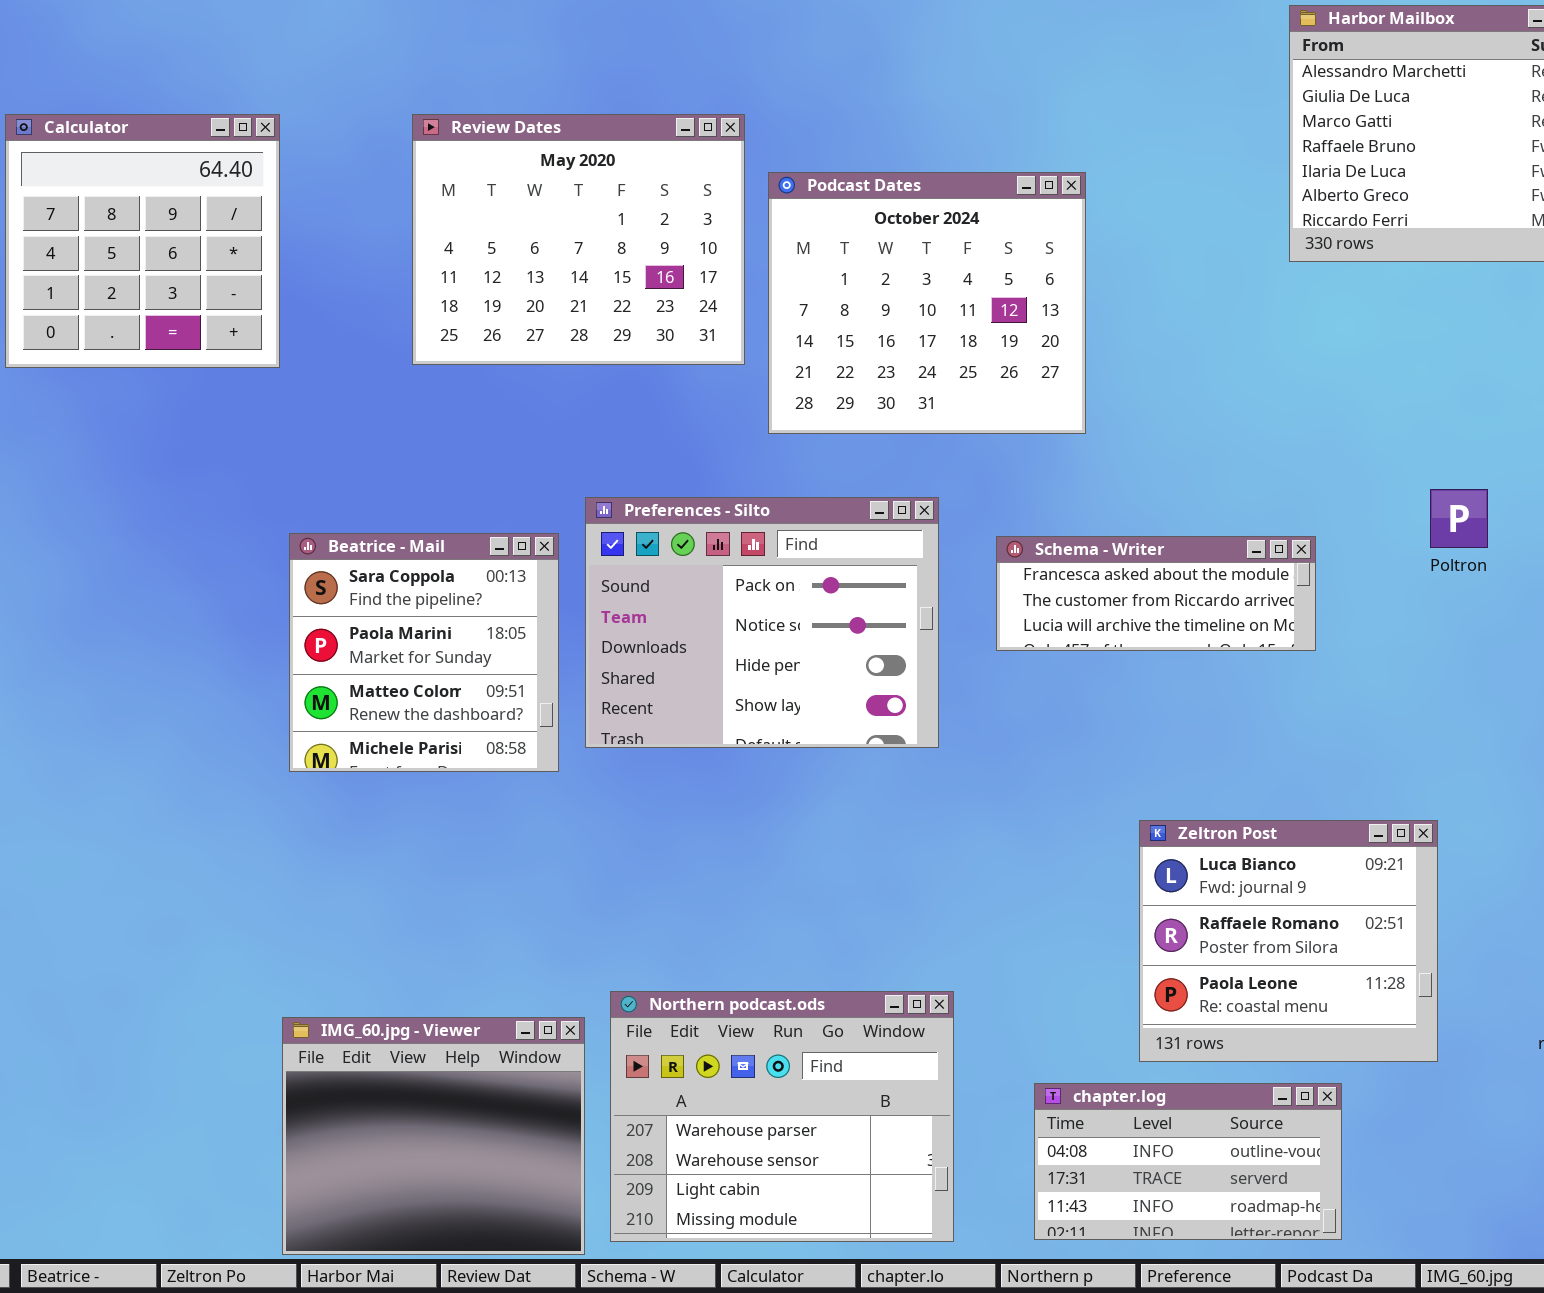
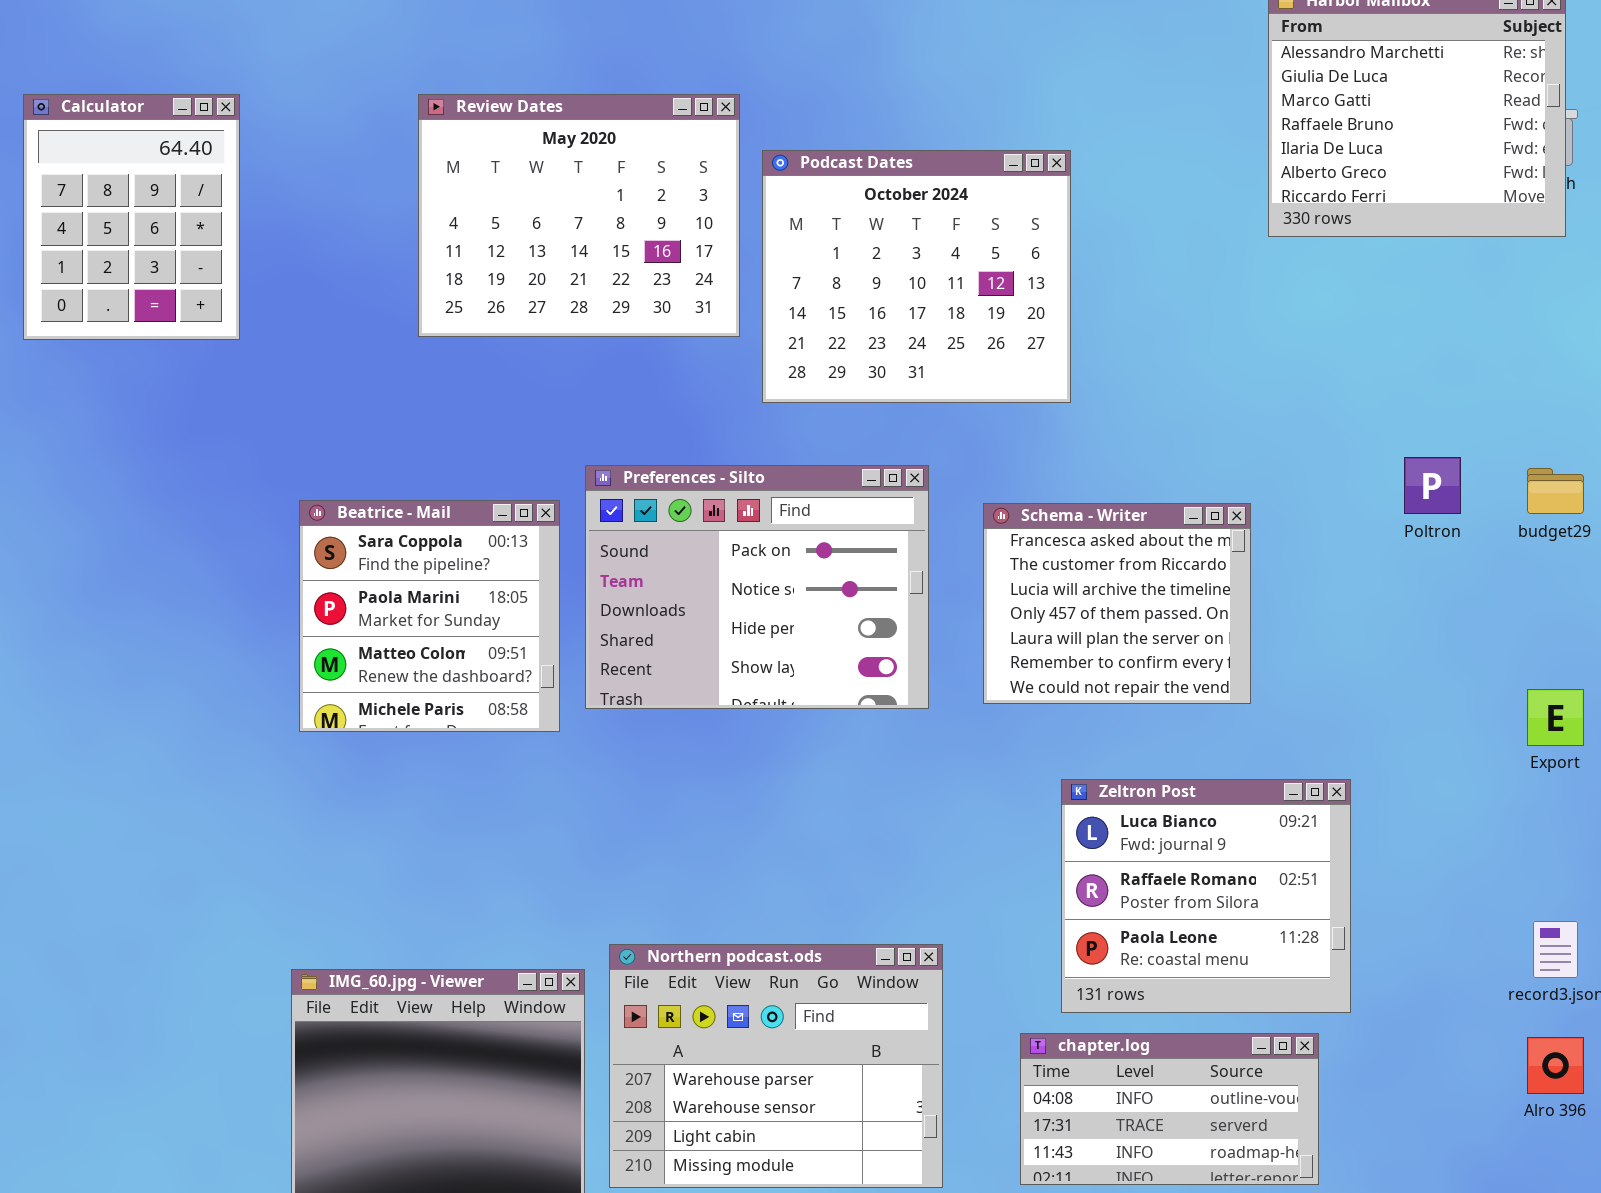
Calculator: [5,114,280,368] -> [23,94,240,340], resized
Schema - Writer: [996,536,1316,651] -> [983,503,1251,704], resized
Zeltron Post: [1139,820,1438,1062] -> [1061,779,1351,1013], moved

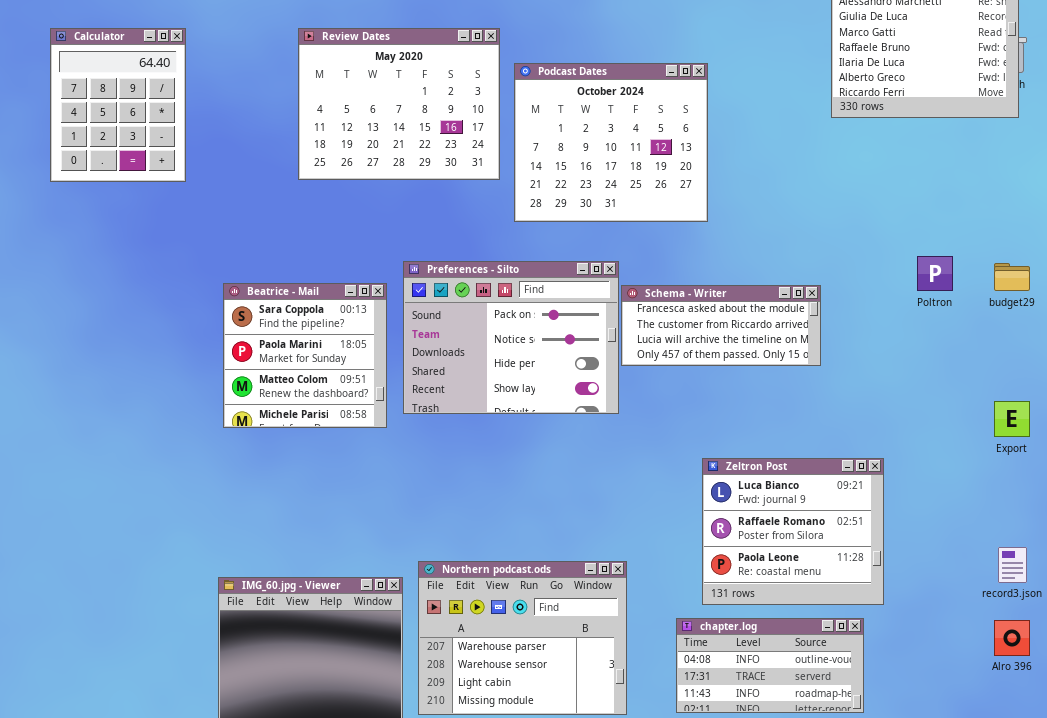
Schema - Writer: [983,503,1251,704] -> [621,285,821,366], resized

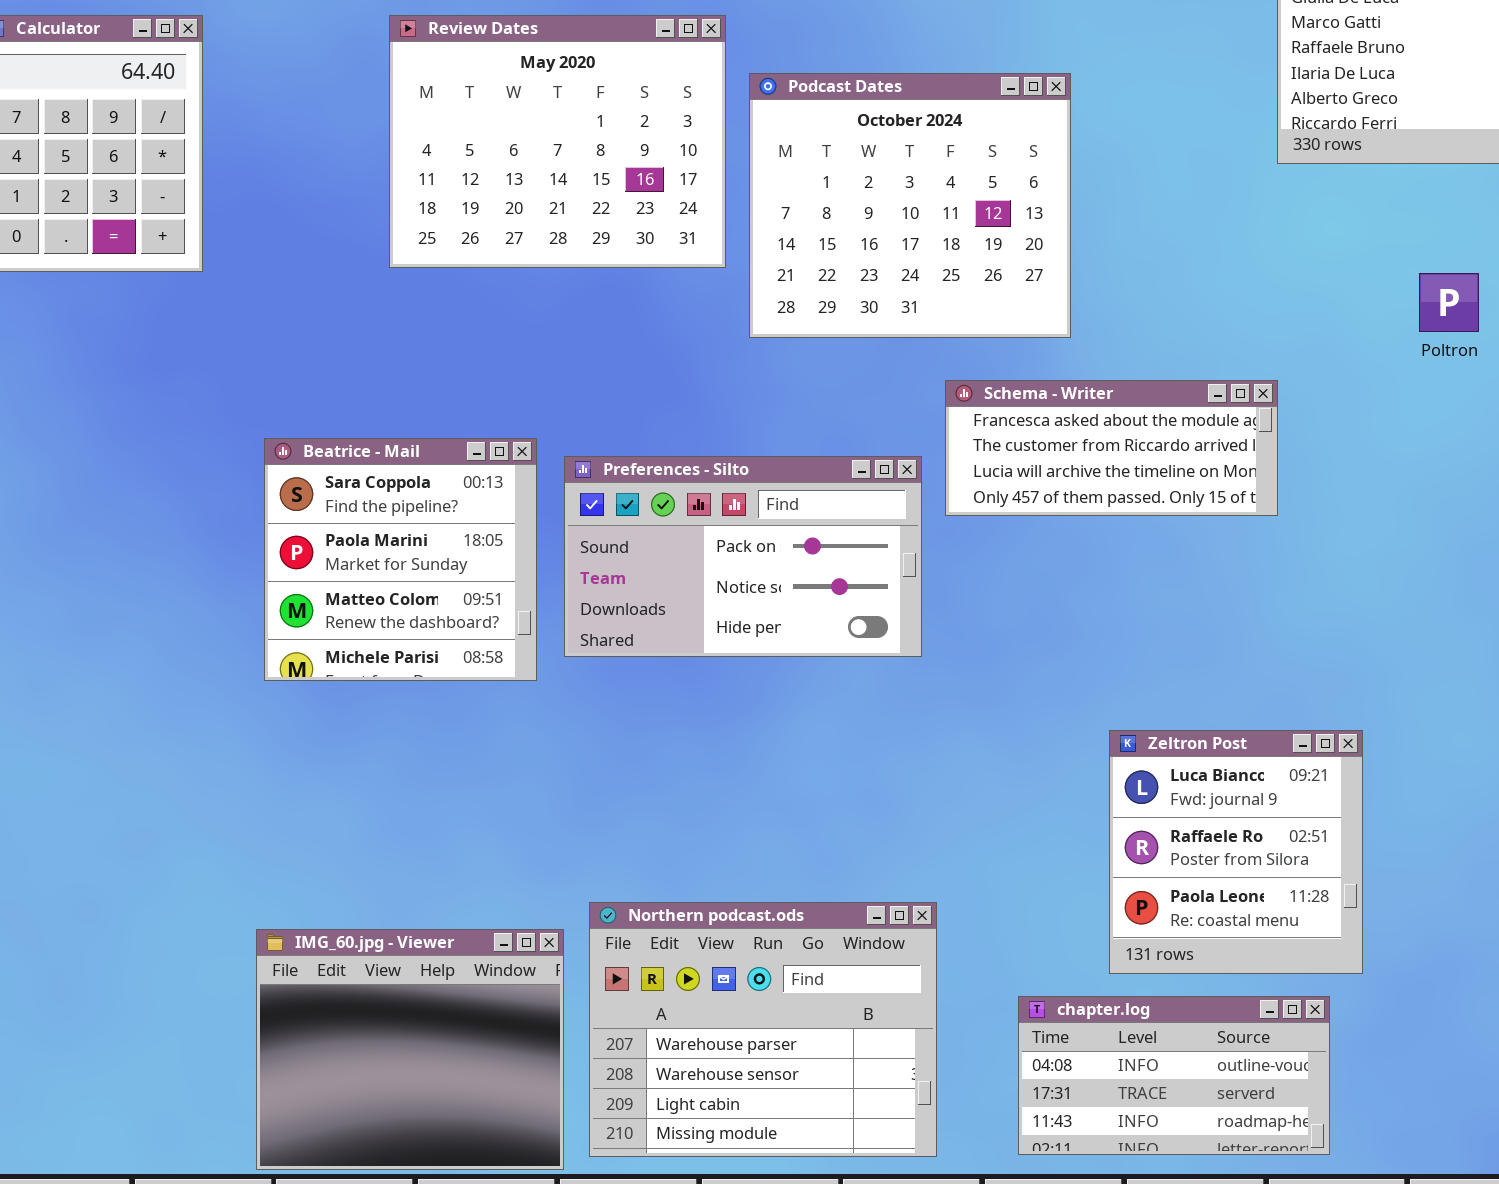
Poltron: [917,256,953,291] -> [1419,273,1479,332], moved
Preferences - Silto: [403,261,619,414] -> [564,456,922,657], resized
Schema - Writer: [621,285,821,366] -> [945,380,1278,516], moved
Zeltron Post: [702,458,884,605] -> [1109,730,1363,974], resized

